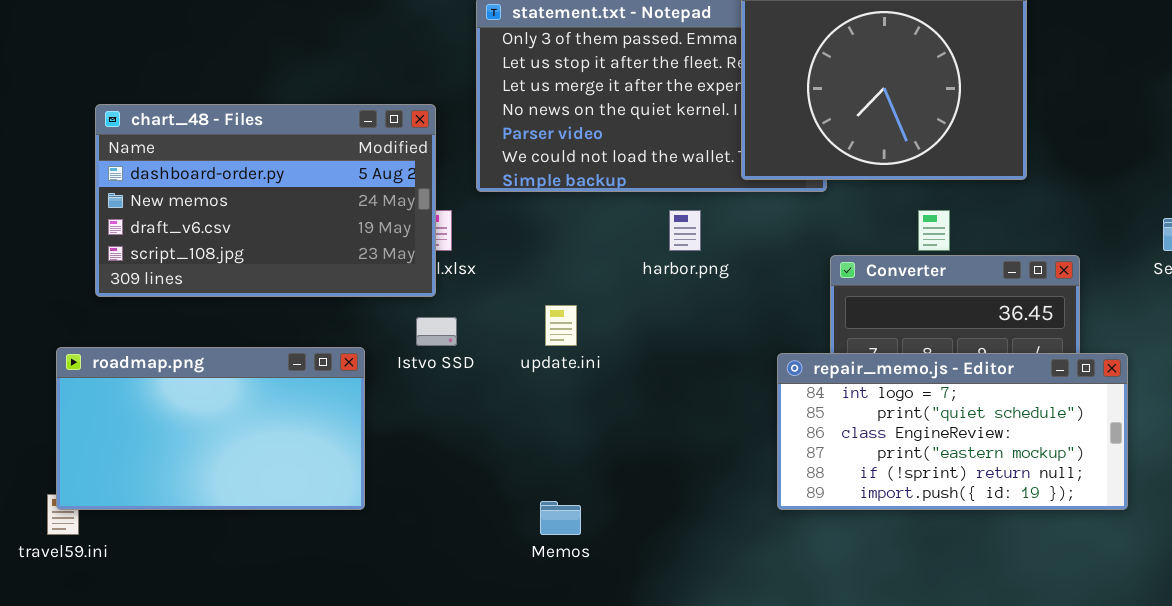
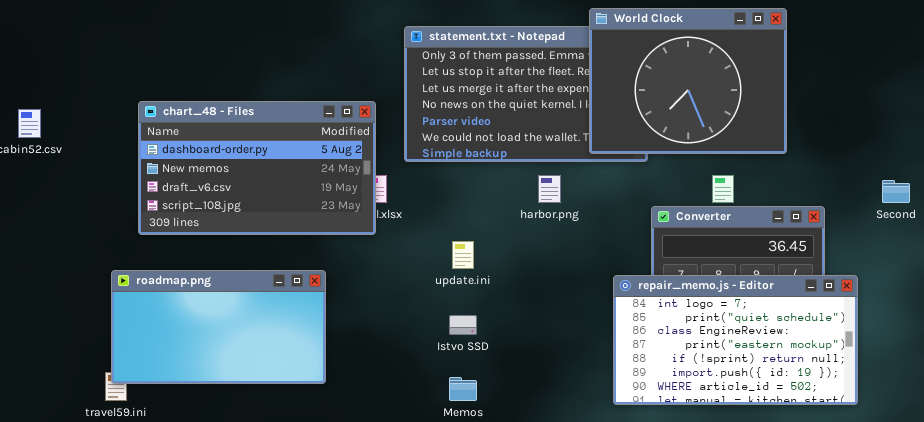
Istvo SSD: [416,317,457,346] -> [449,315,477,335], moved
repair_memo.js - Editor: [777,353,1128,510] -> [613,275,858,405], resized

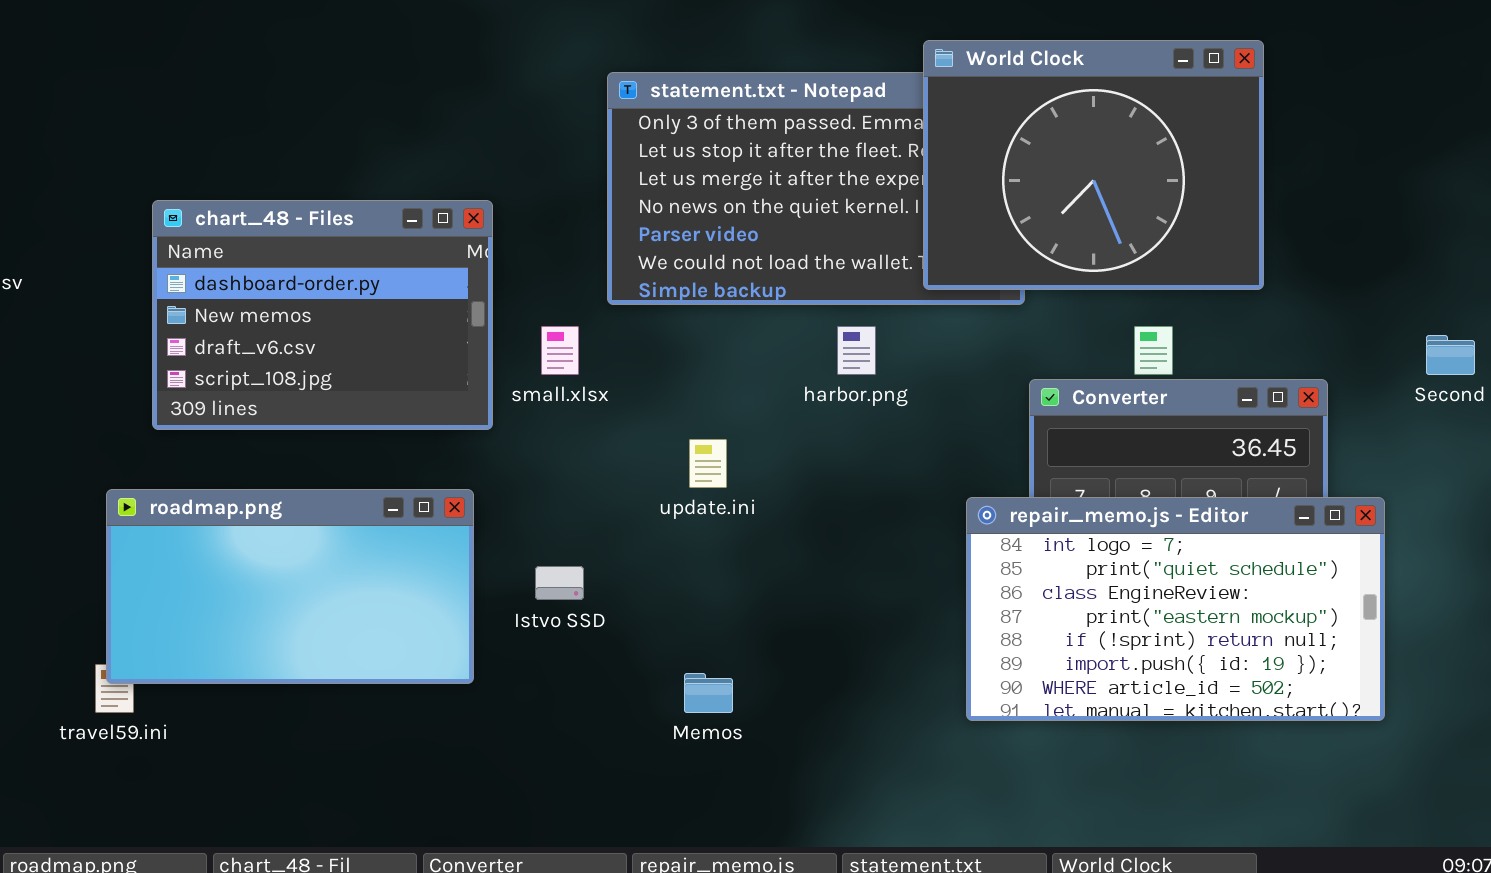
chart_48 - Files: [138,101,376,235] -> [152,200,493,430], resized
Istvo SSD: [449,315,477,335] -> [535,566,584,600], moved

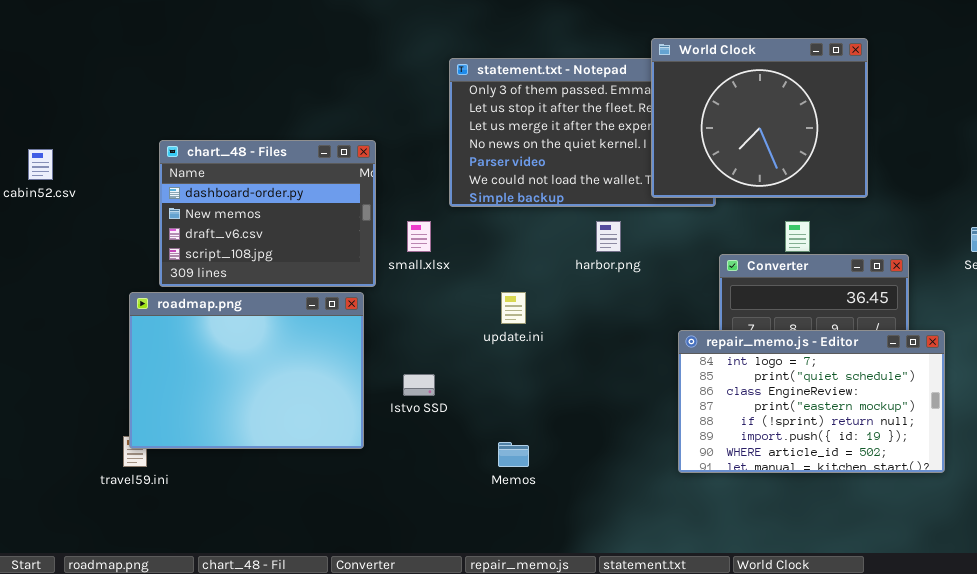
roadmap.png: [106,489,474,684] -> [129,292,364,449], resized

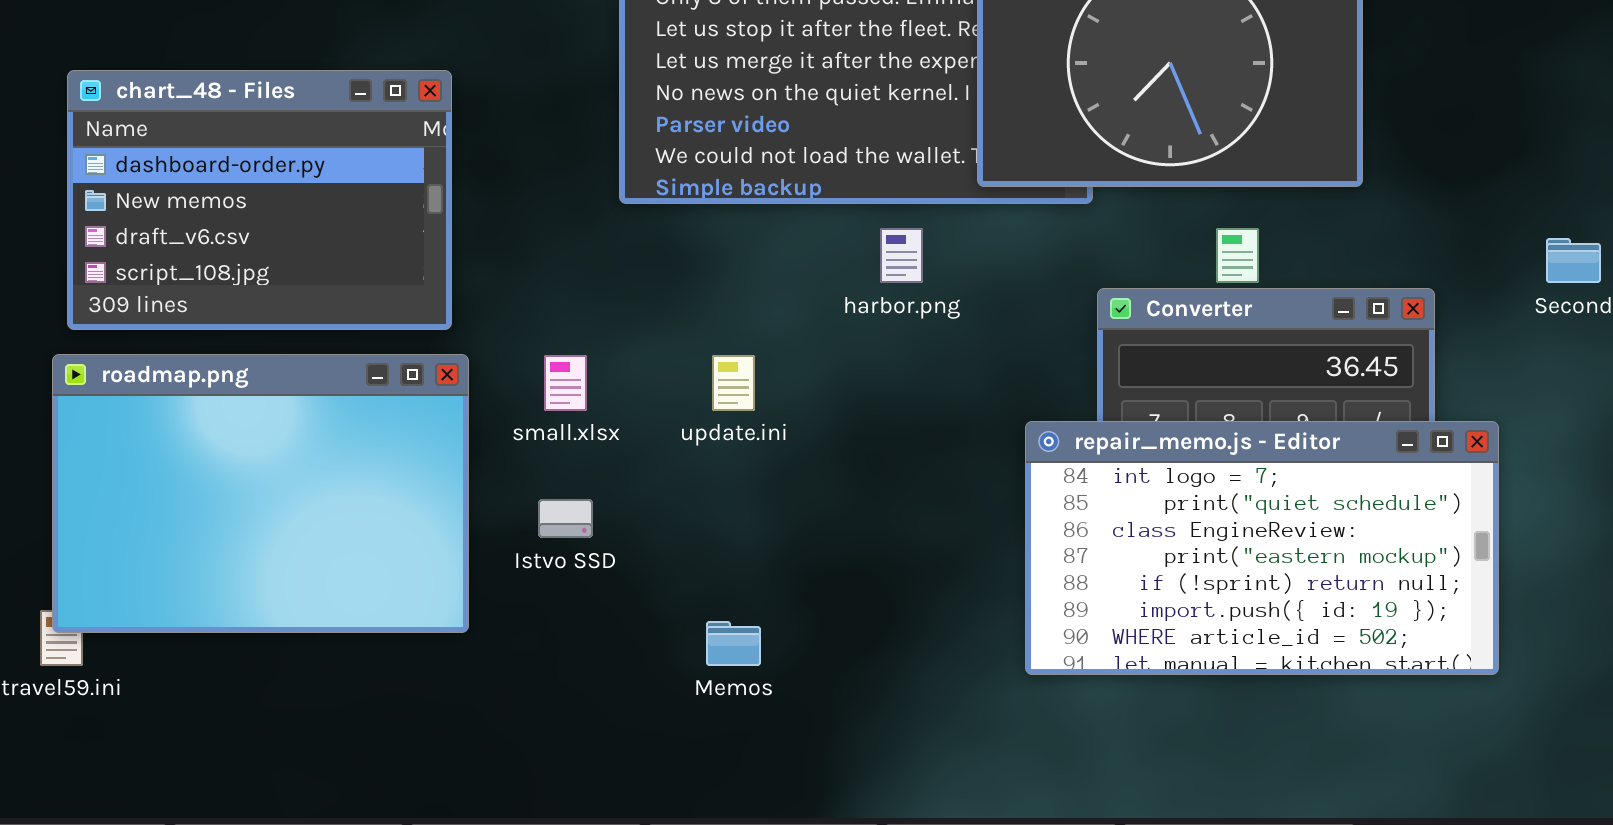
chart_48 - Files: [159,140,376,287] -> [67,70,452,330], moved
small.xlsx: [407,221,431,252] -> [544,355,587,411], moved

